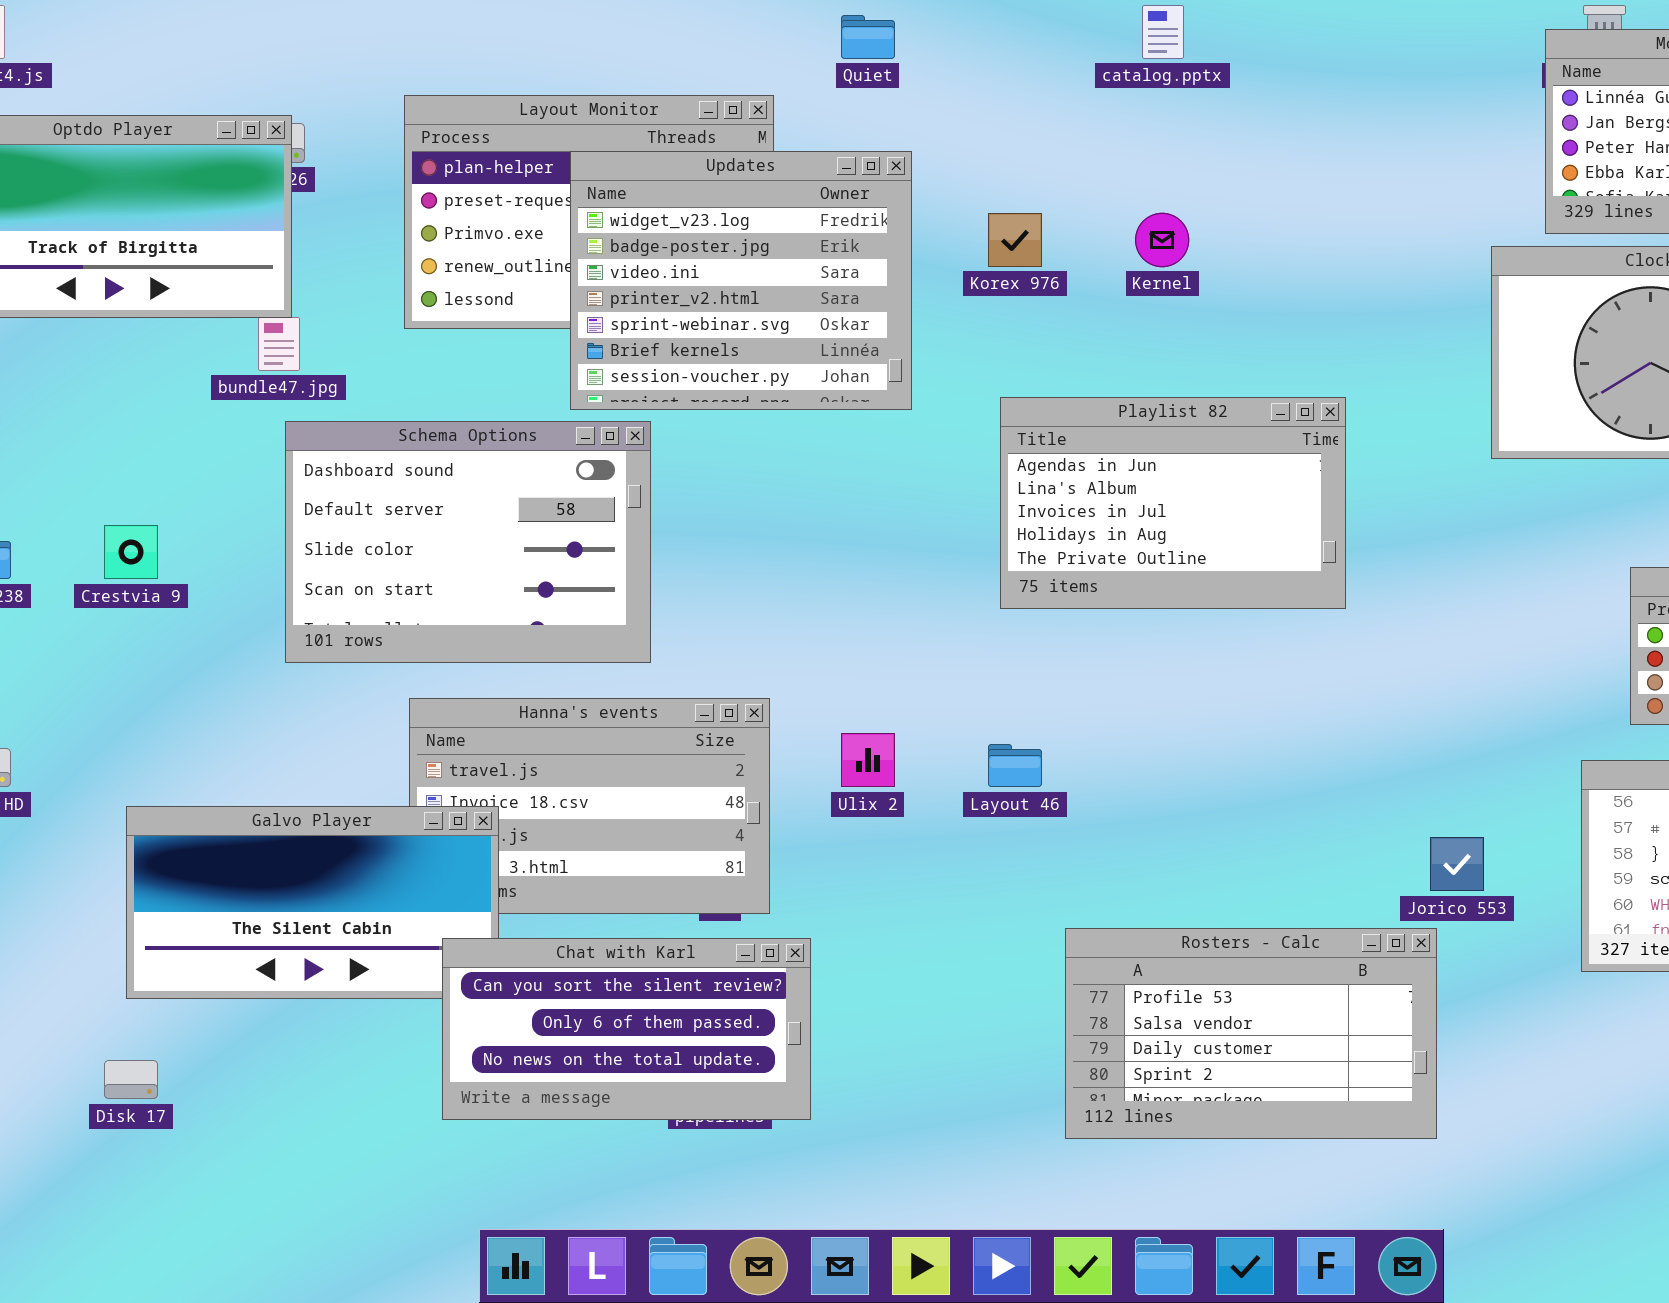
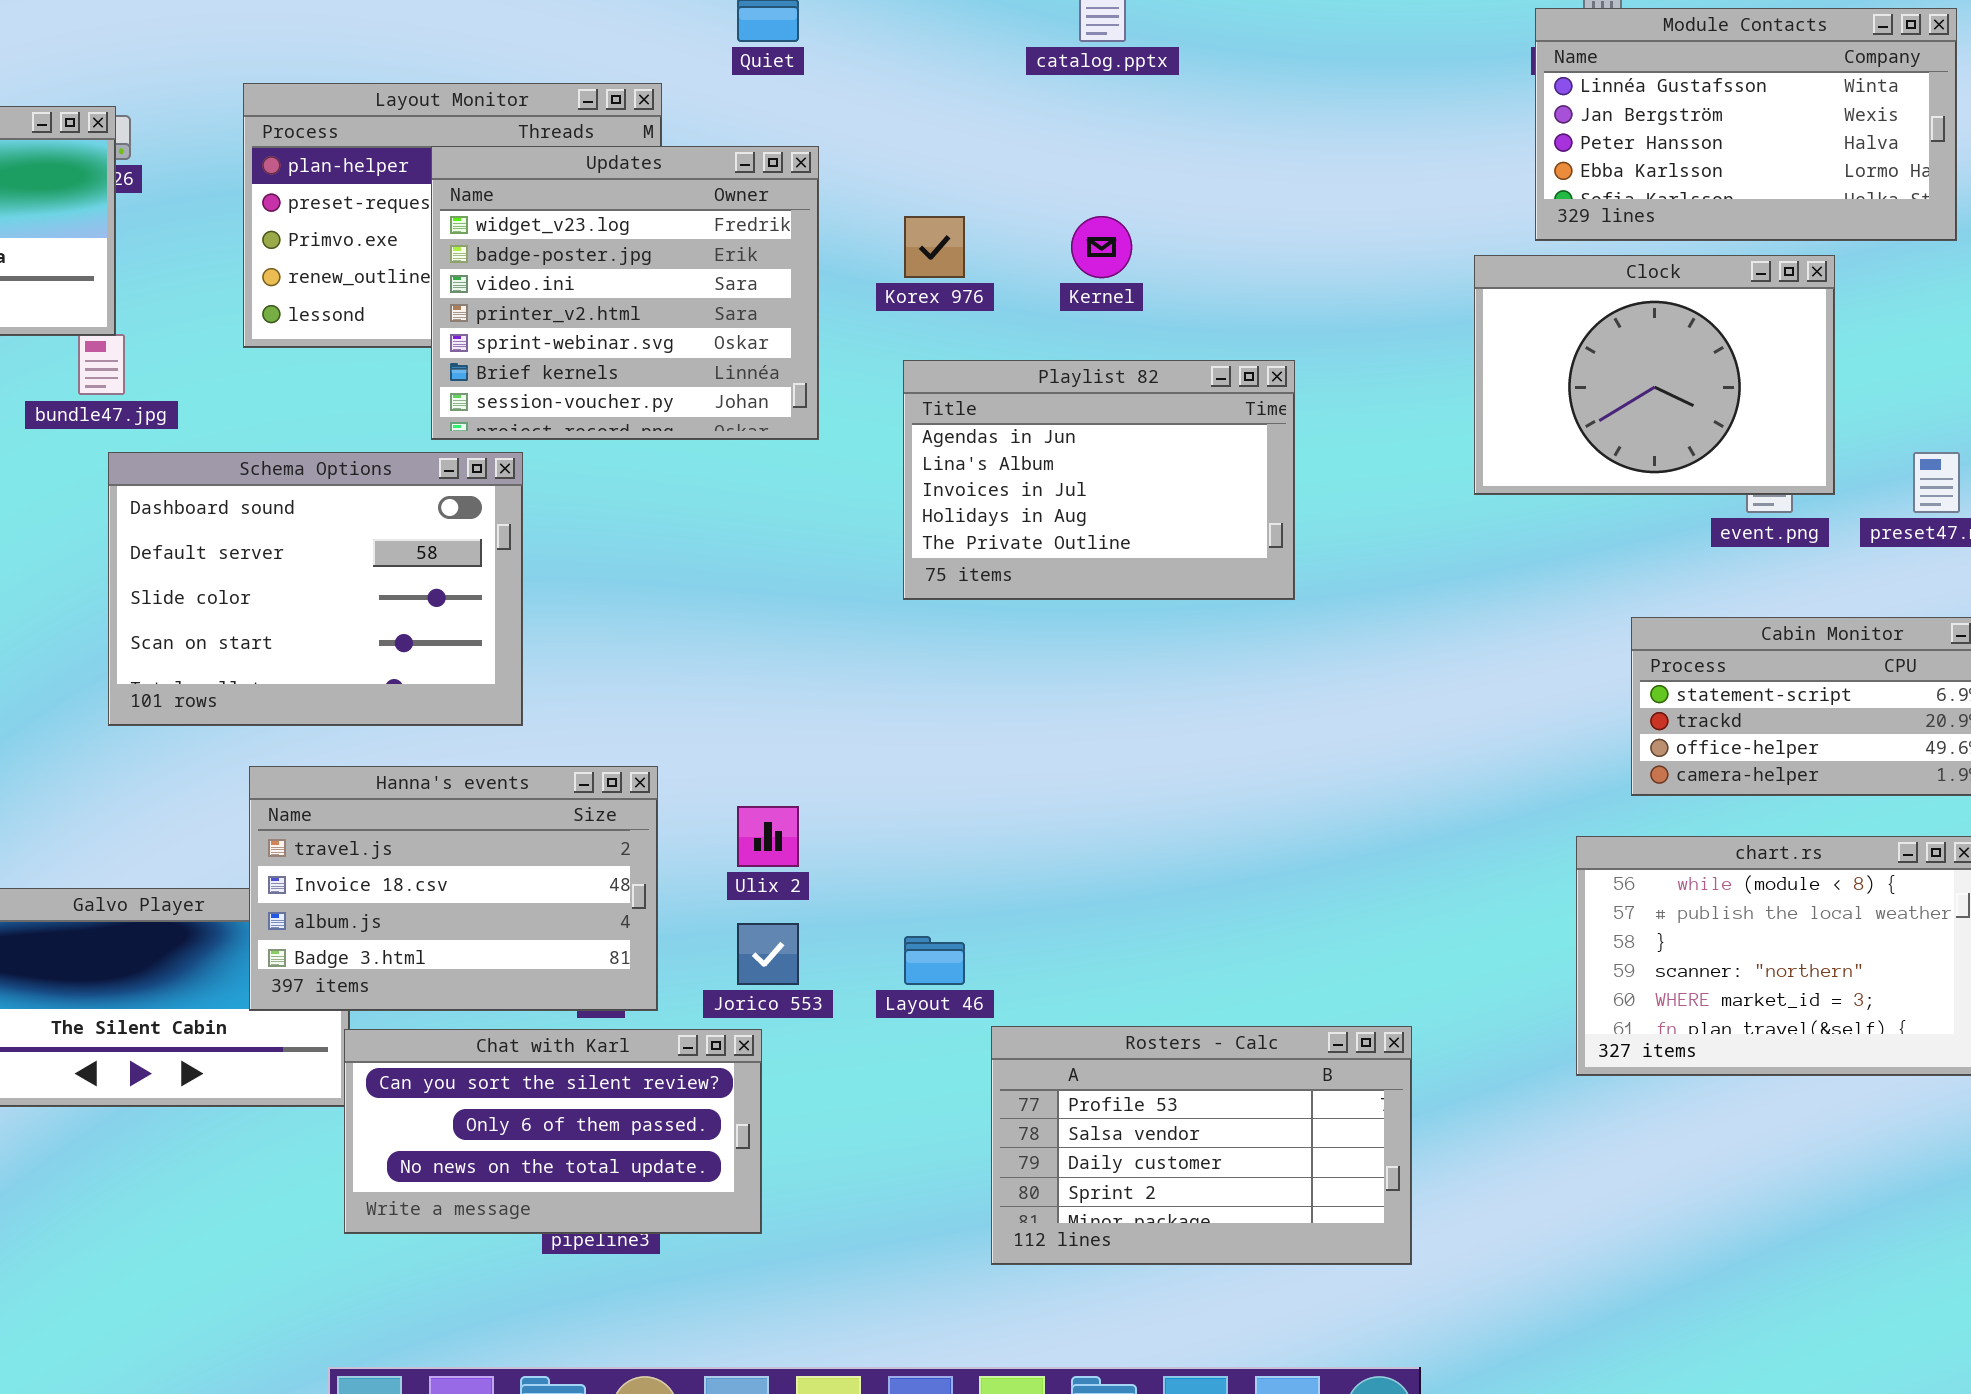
Playlist 82: [1000,397,1346,609] -> [903,360,1295,600], moved
Hanna's events: [409,698,770,914] -> [249,766,658,1011], raised
Layout 46: [988,744,1042,787] -> [904,936,965,985], moved
Jorico 553: [1430,837,1484,891] -> [737,923,799,985], moved
Chat with Karl: [442,938,811,1120] -> [344,1029,762,1234], moved

